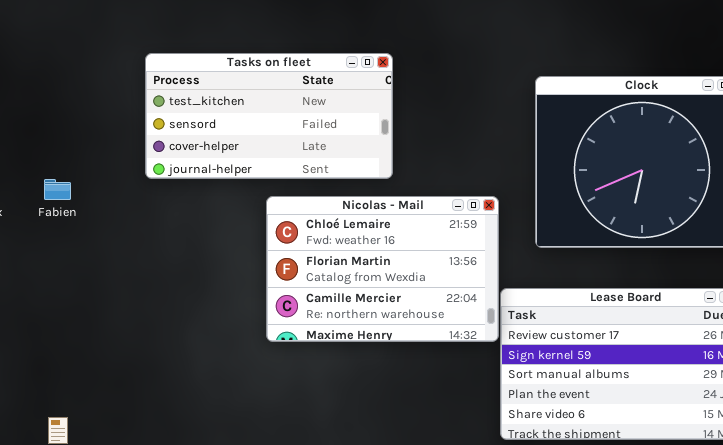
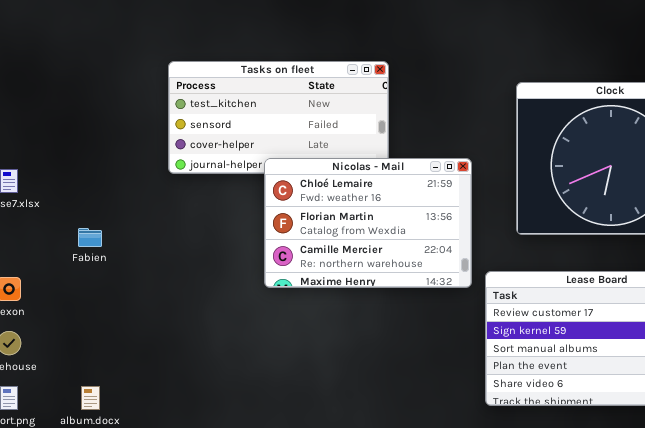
Fabien: [44,179,71,200] -> [78,228,102,247], moved
Nicolas - Mail: [266,196,499,342] -> [264,158,472,288], moved

